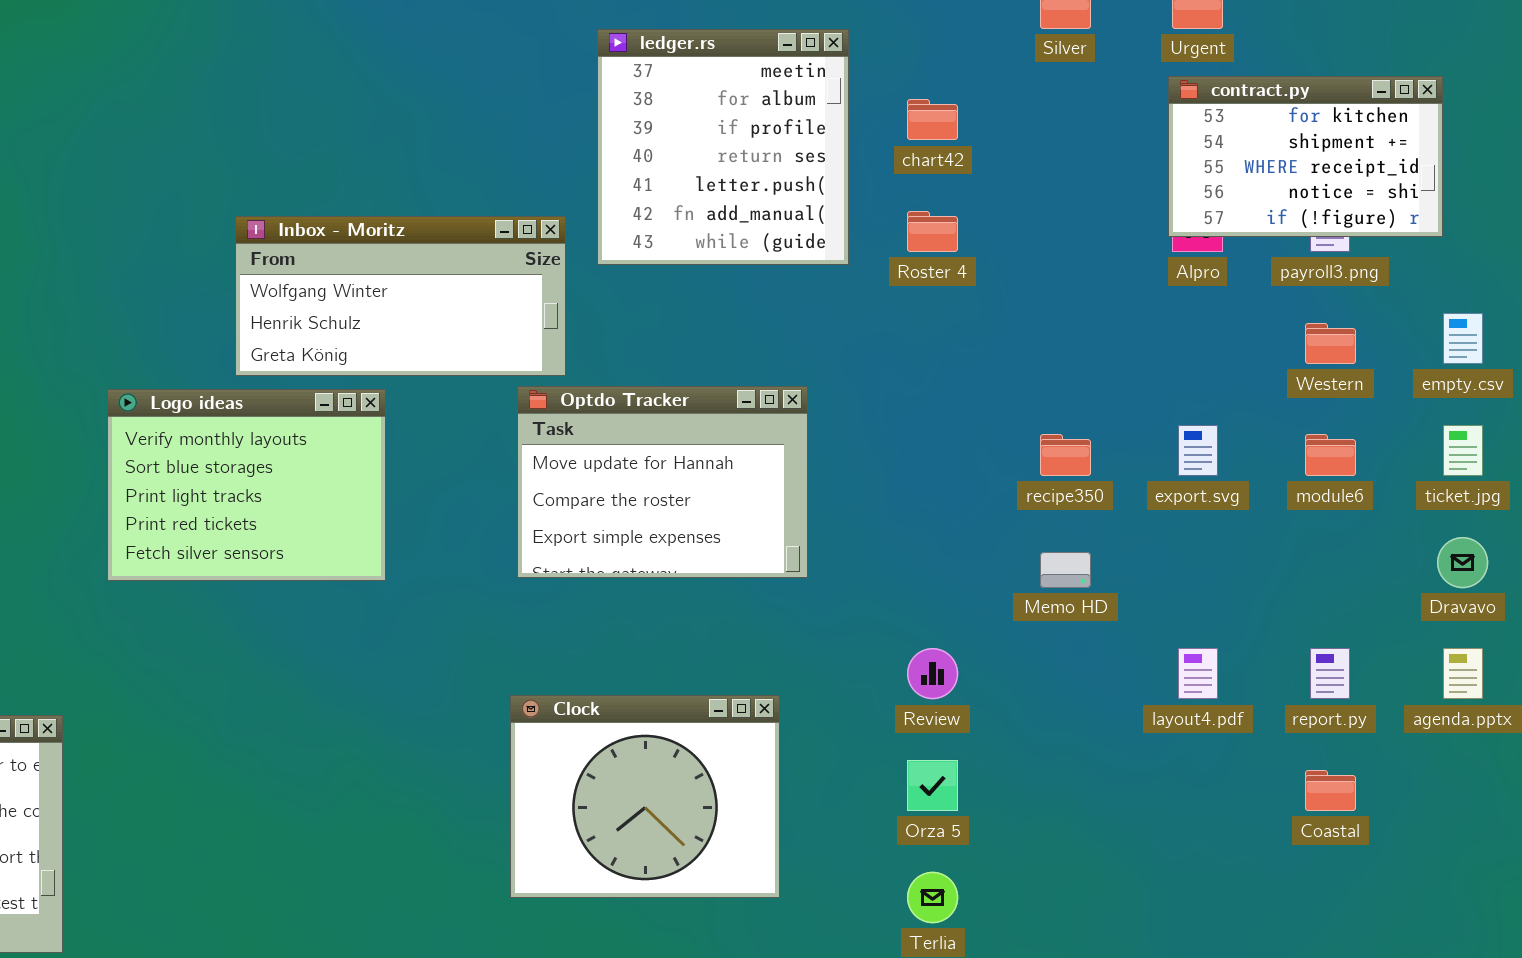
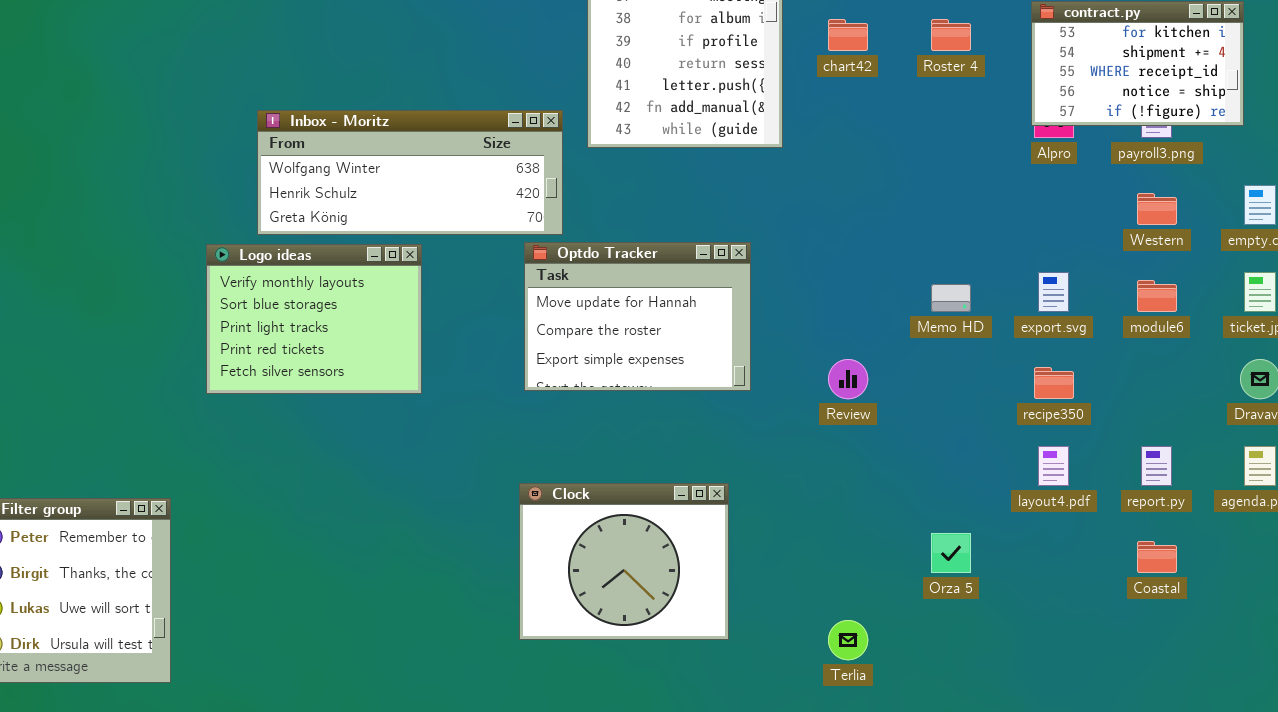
Roster 4: [907,211,958,252] -> [931,19,971,51], moved
Inbox - Moritz: [235,216,566,376] -> [257,110,563,235], resized
recipe350: [1040,434,1091,476] -> [1034,367,1074,399], moved
Memo HD: [1040,552,1091,588] -> [931,284,971,312], moved
Review: [907,648,958,699] -> [828,359,868,399], moved
Orza 5: [907,760,958,811] -> [931,533,971,573], moved

